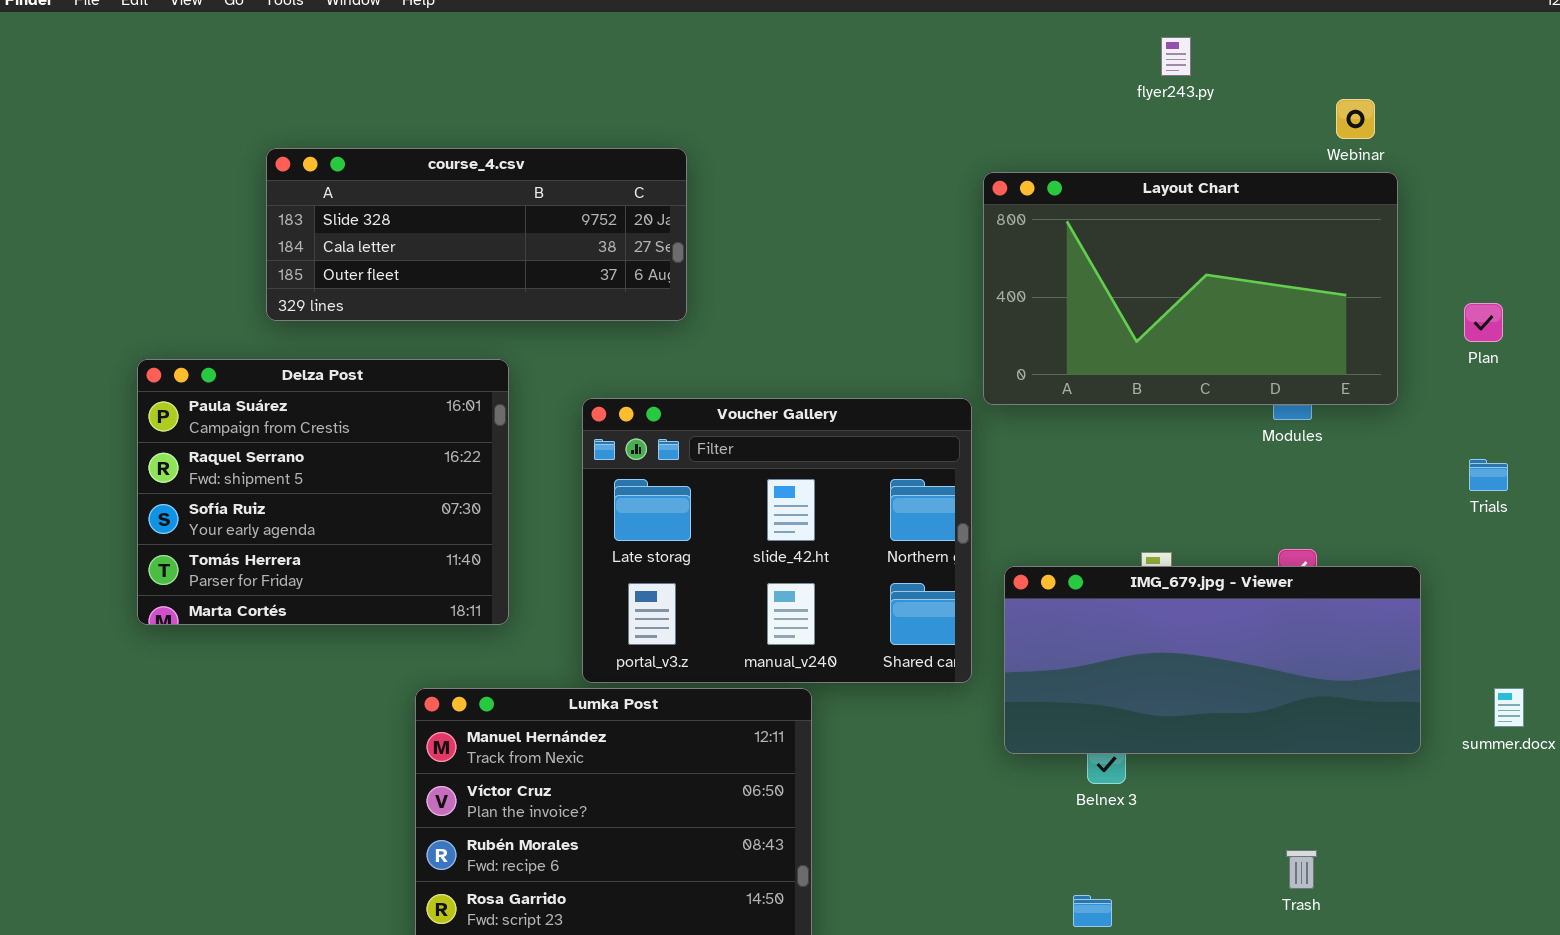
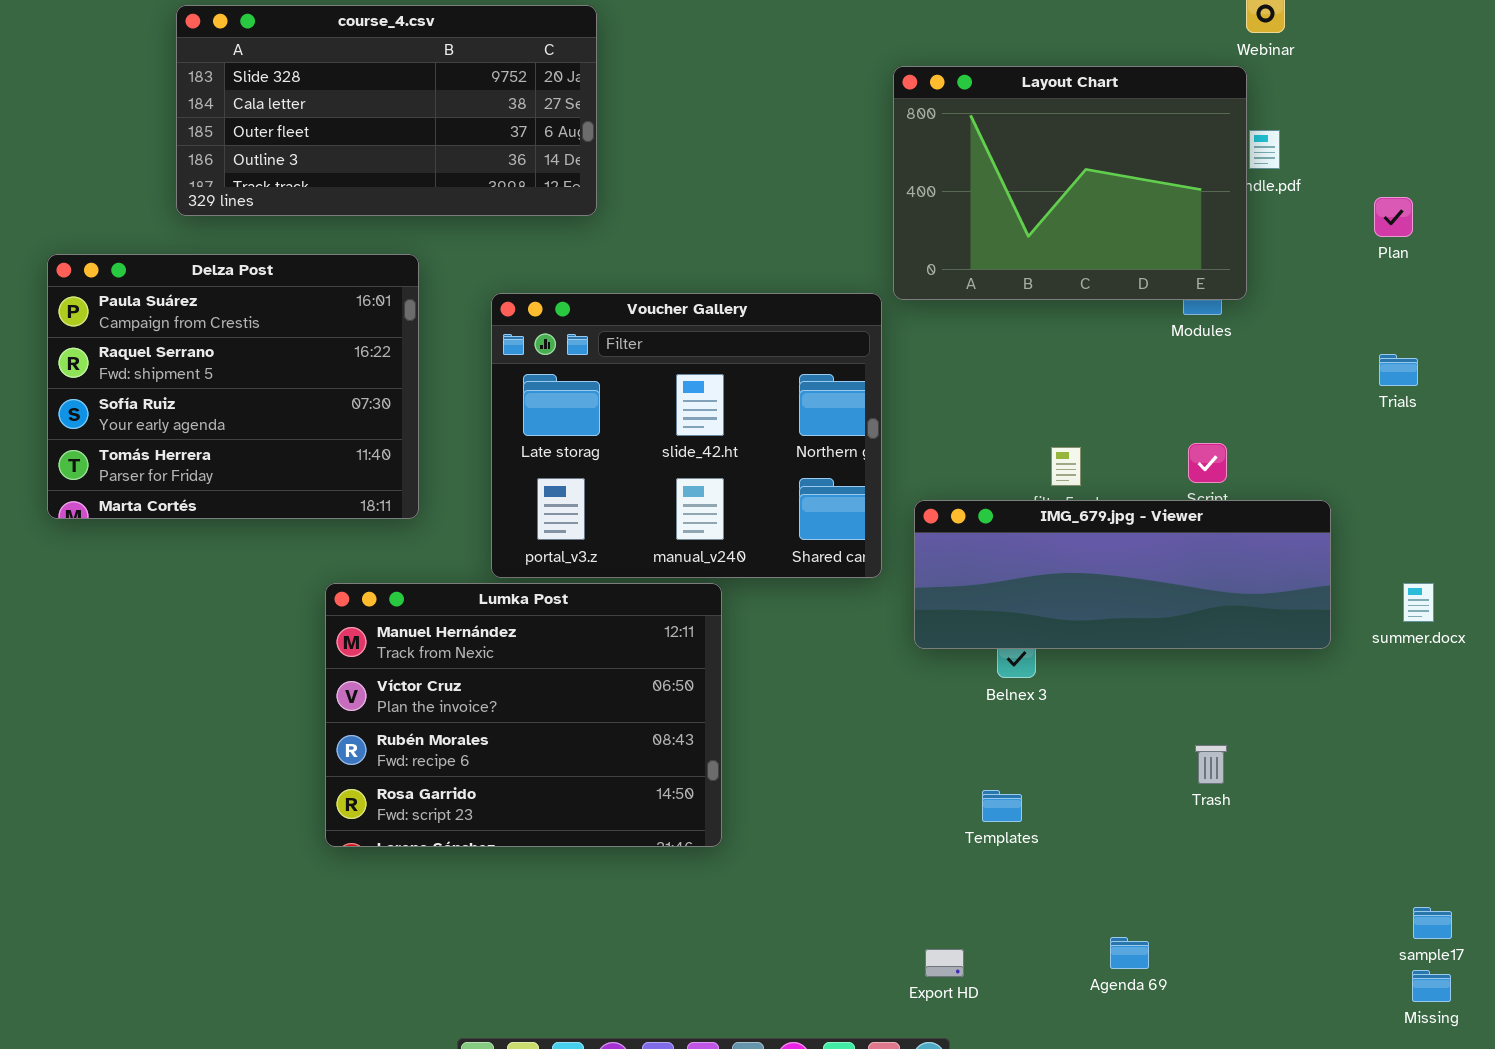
course_4.csv: [266,148,687,321] -> [176,5,597,216], resized
Layout Chart: [983,172,1398,405] -> [893,66,1247,300], resized
IMG_679.jpg - Viewer: [1004,566,1421,754] -> [914,500,1331,649], resized

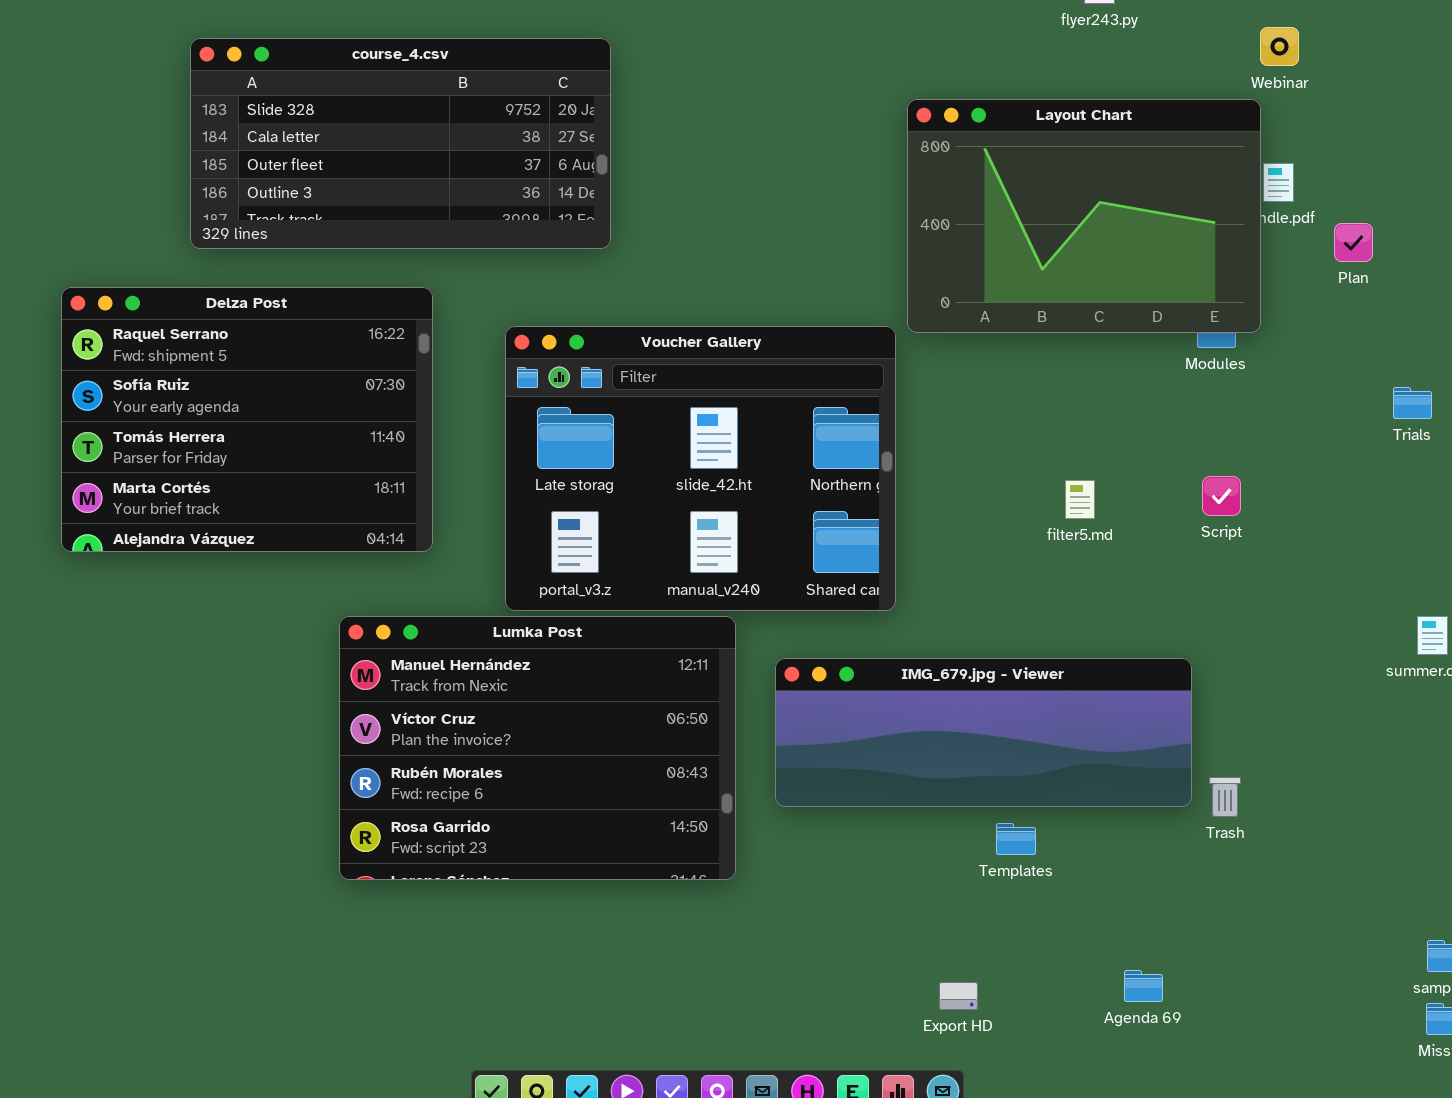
Plan: [1374,197,1413,237] -> [1334,223,1373,262], moved
Delza Post: [47,254,419,519] -> [61,287,433,552], scrolled down 1 row
IMG_679.jpg - Viewer: [914,500,1331,649] -> [775,658,1192,807], moved

